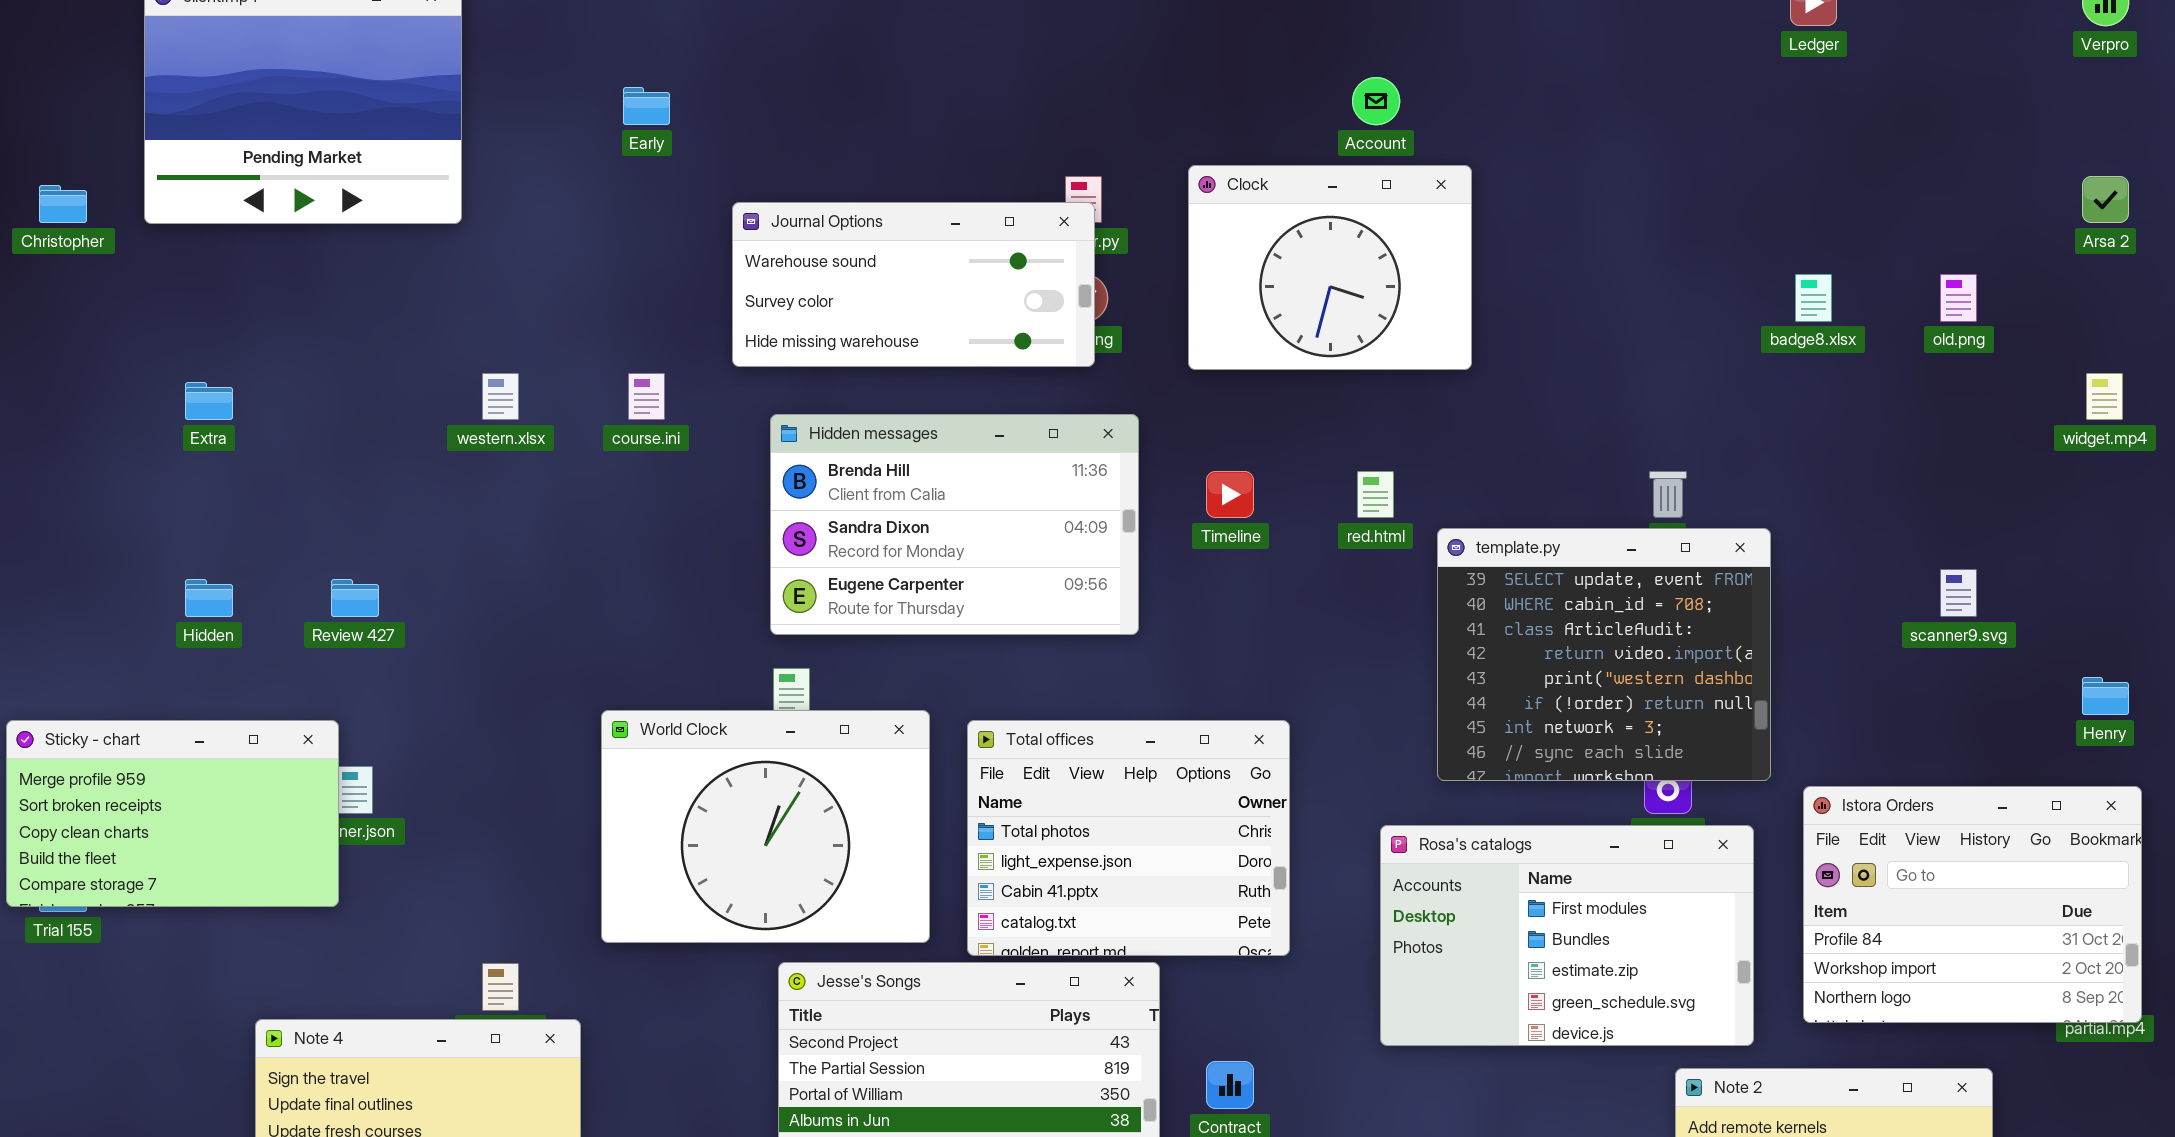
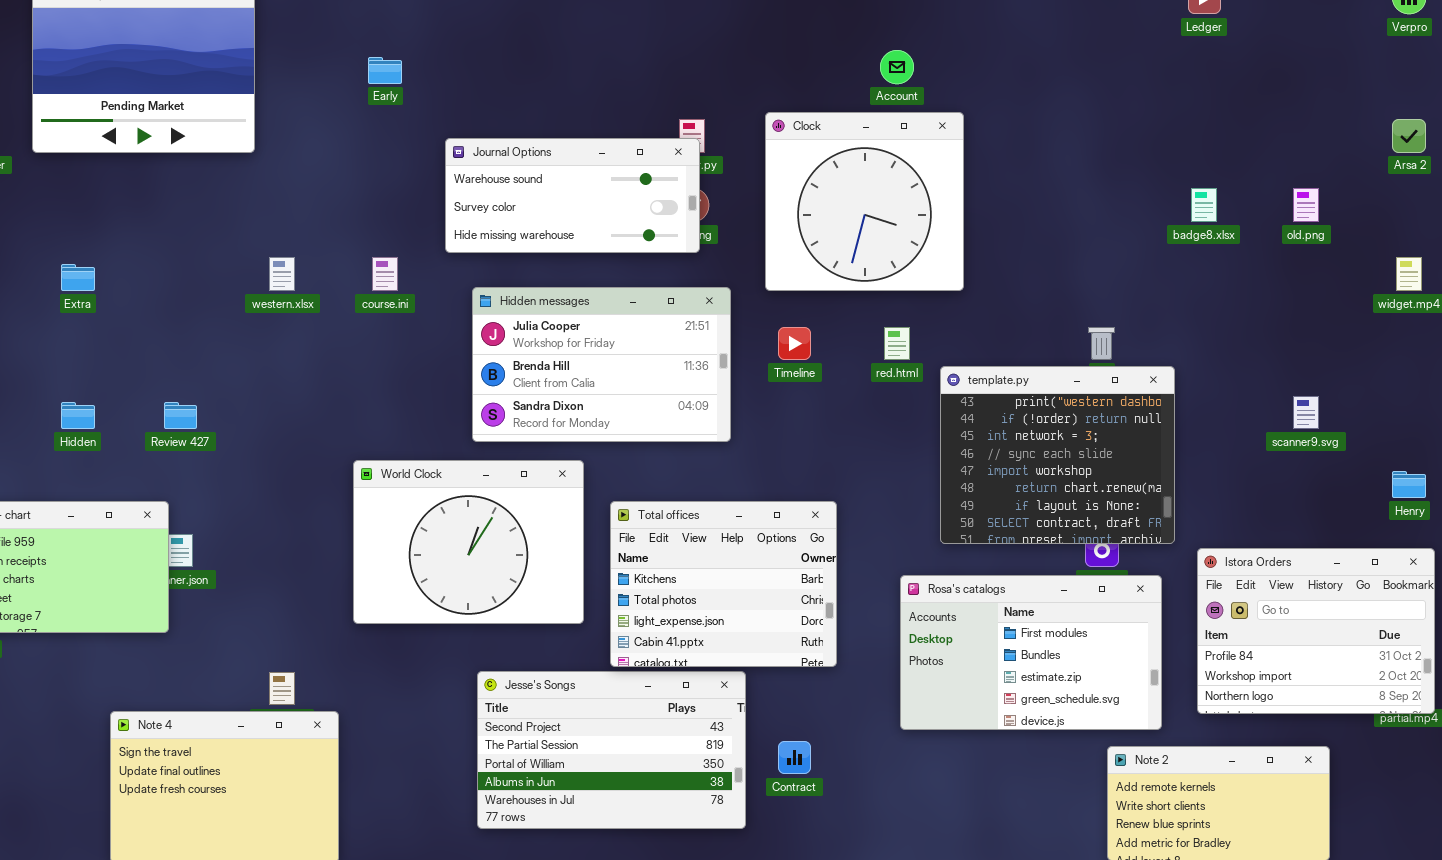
Clock: [1188,165,1472,370] -> [765,112,964,291], resized
Hidden messages: [770,414,1139,635] -> [472,287,731,442], scrolled up 1 row
template.py: [1437,528,1771,781] -> [940,366,1175,544], scrolled down 4 rows
World Clock: [601,710,930,943] -> [353,460,584,624], moved
Total offices: [967,720,1290,956] -> [610,501,837,667], scrolled up 1 row

